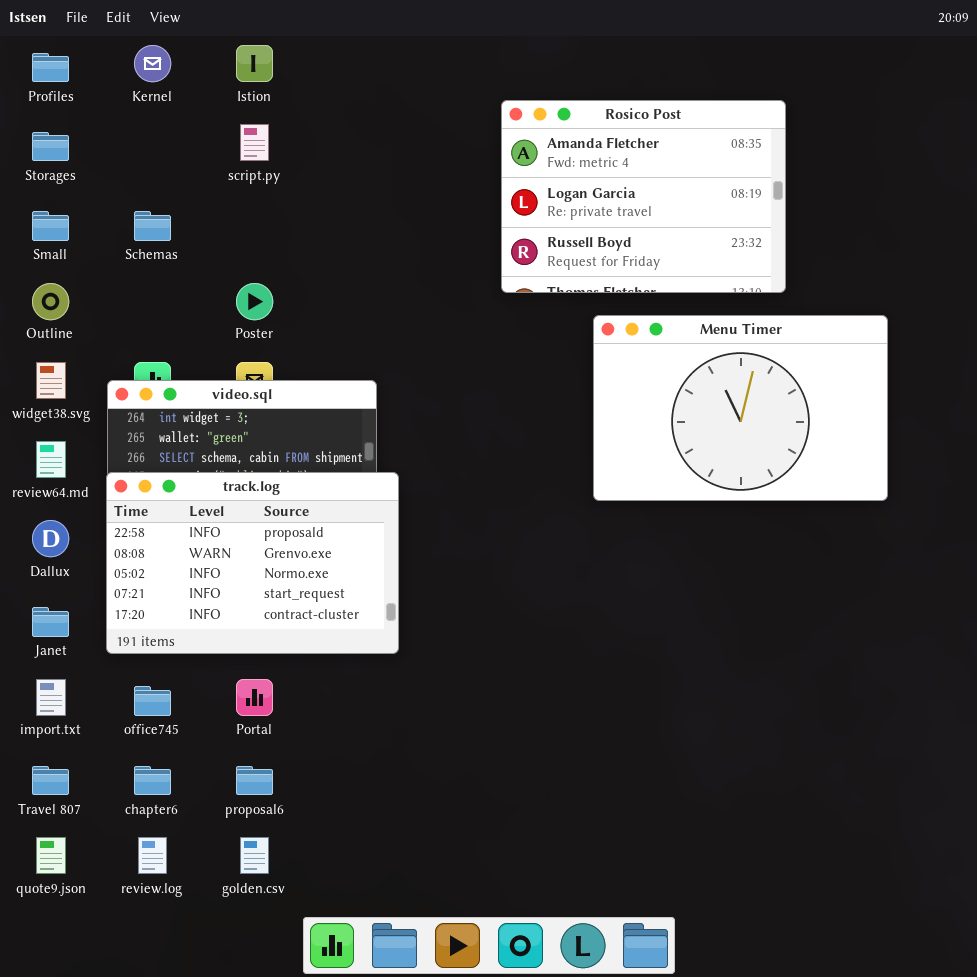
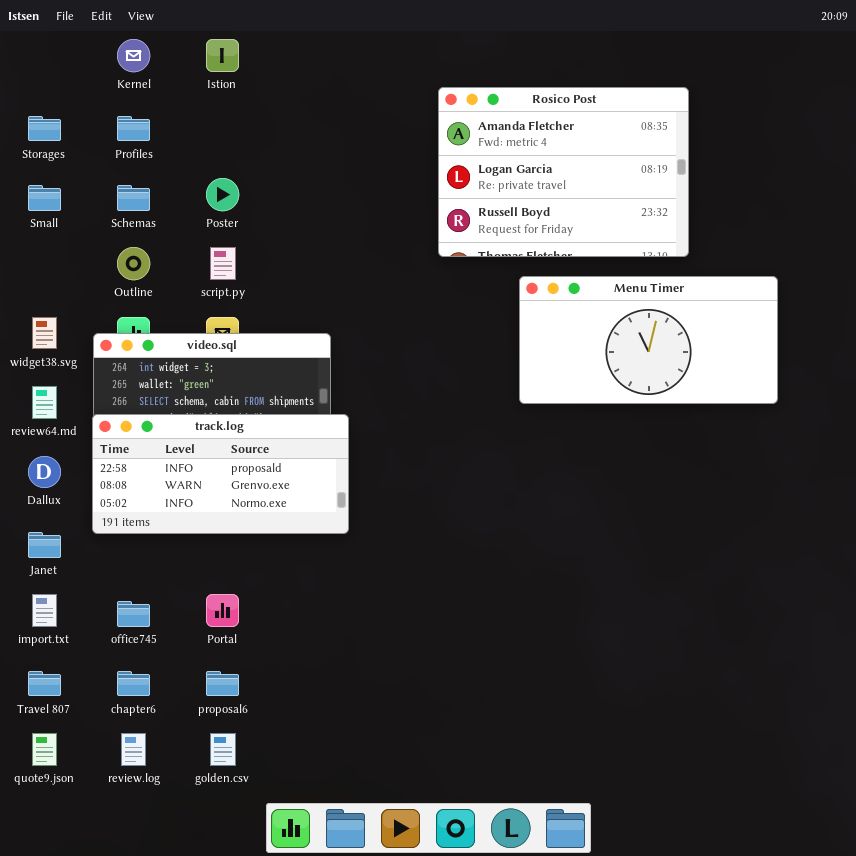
Profiles: [32,53,69,82] -> [117,116,150,141], moved
script.py: [240,124,269,161] -> [210,247,236,280], moved
Outline: [32,283,69,320] -> [117,247,150,280], moved
Poster: [236,283,273,320] -> [206,178,239,211], moved
Menu Timer: [593,315,888,501] -> [519,276,778,404], resized
track.log: [106,472,399,654] -> [92,414,349,534], resized

